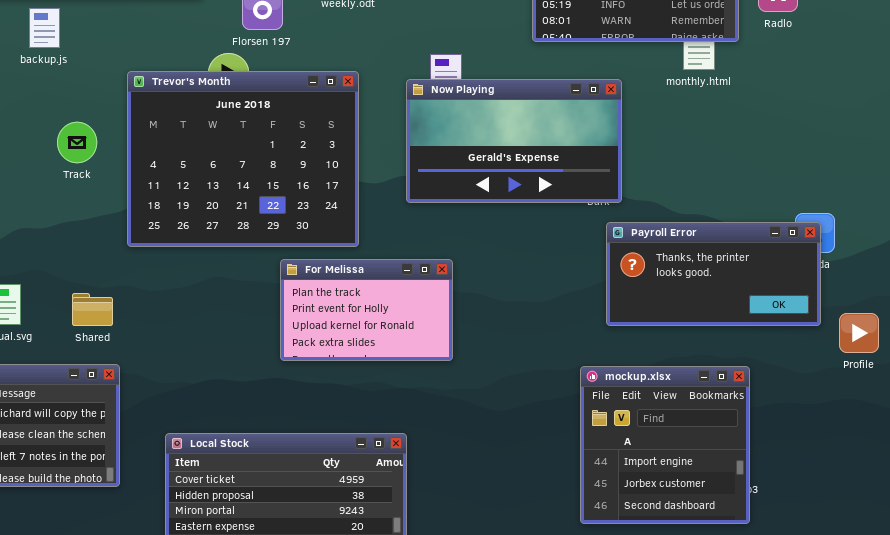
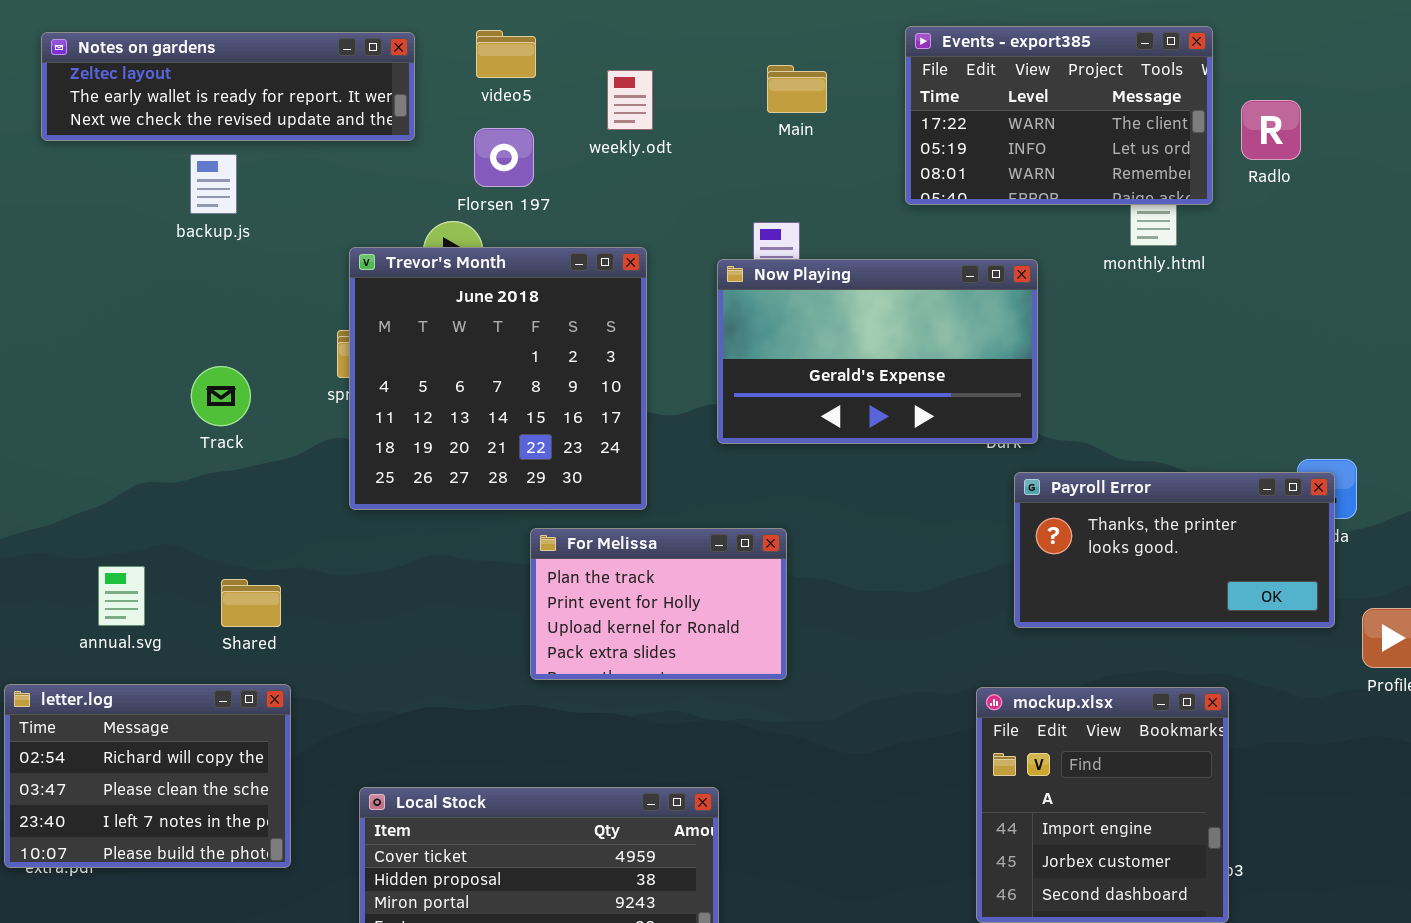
backup.js: [29,8,60,48] -> [190,154,237,214], moved
Trevor's Month: [127,71,359,247] -> [349,247,647,510], resized
Track: [57,122,97,163] -> [191,366,251,426], moved

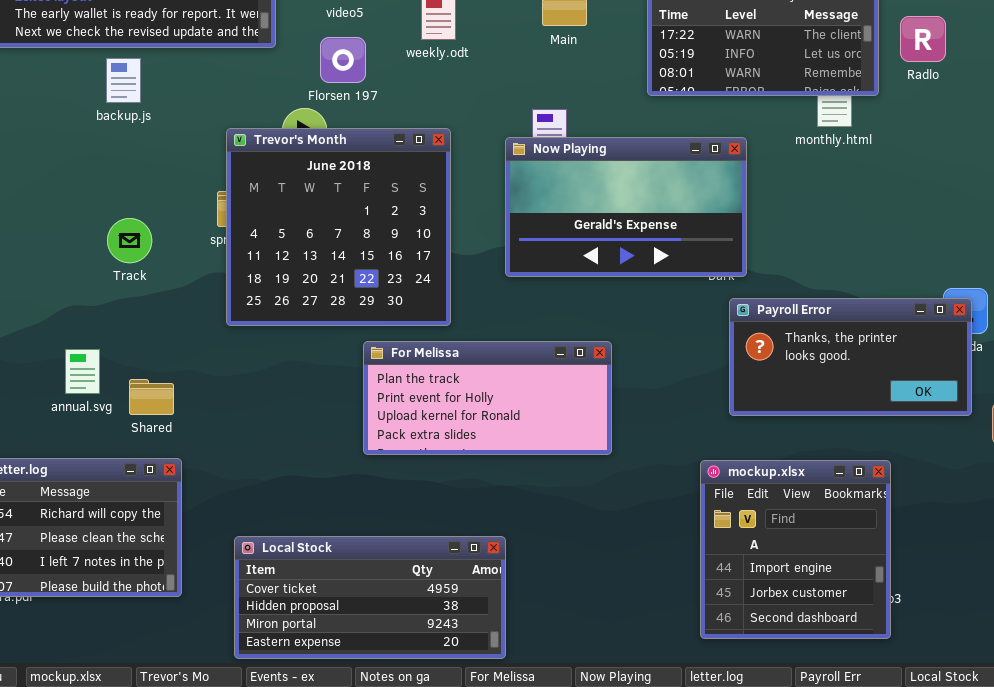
For Melissa: [530,528,787,680] -> [363,341,612,455], resized
annual.svg: [98,566,145,626] -> [65,349,100,394], moved

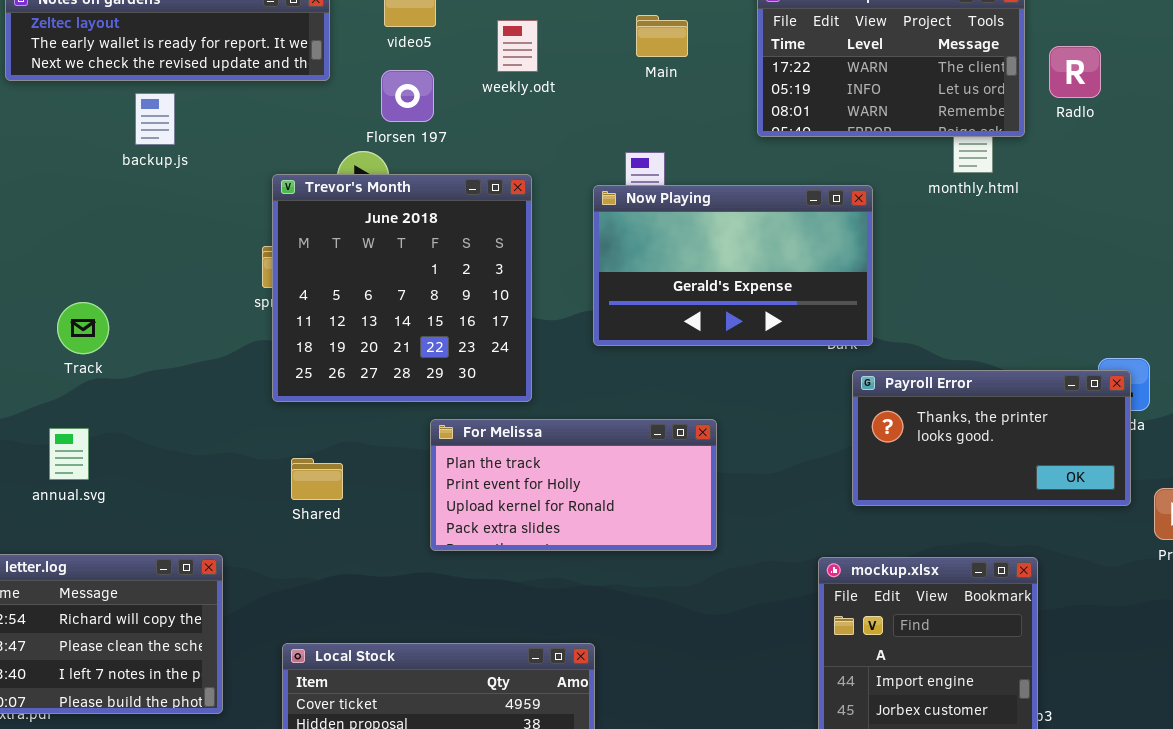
Track: [107,218,152,263] -> [57,302,109,354], moved
annual.svg: [65,349,100,394] -> [49,428,89,480], moved
Shared: [129,379,174,415] -> [291,458,343,500], moved

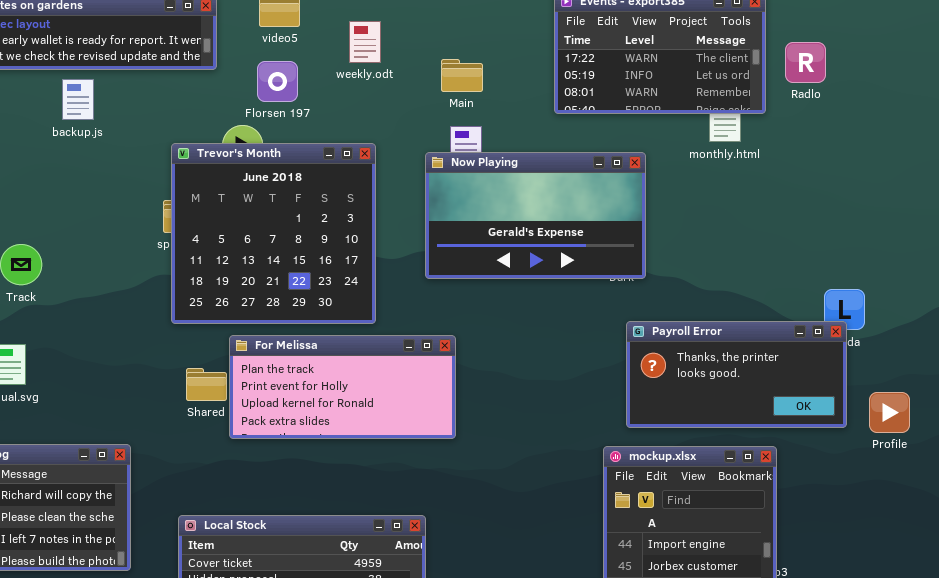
Main: [636,15,688,57] -> [441,59,483,92], moved
Payroll Error: [852,370,1131,506] -> [626,321,847,428], moved
For Melissa: [430,419,717,551] -> [229,335,456,439], moved

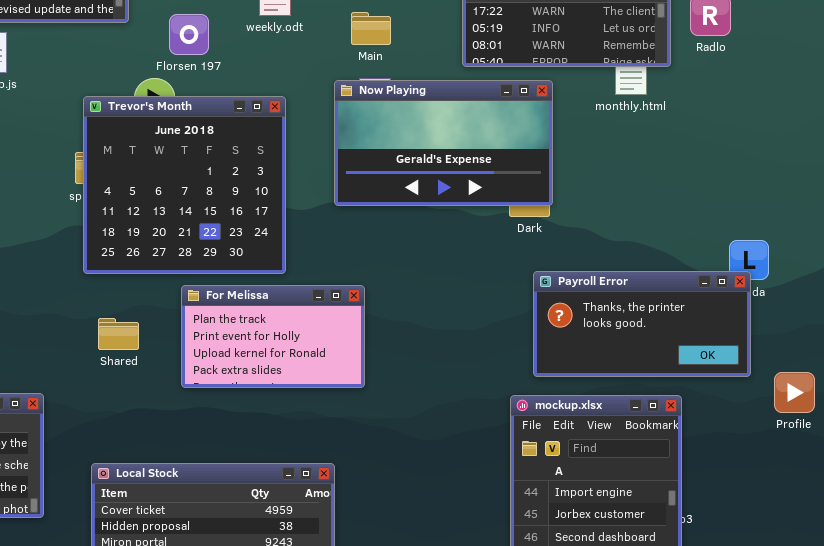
Now Playing: [425,152,646,279] -> [334,80,553,206], moved
For Melissa: [229,335,456,439] -> [181,285,365,388], resized
Profile: [869,392,910,433] -> [774,372,815,413], moved

